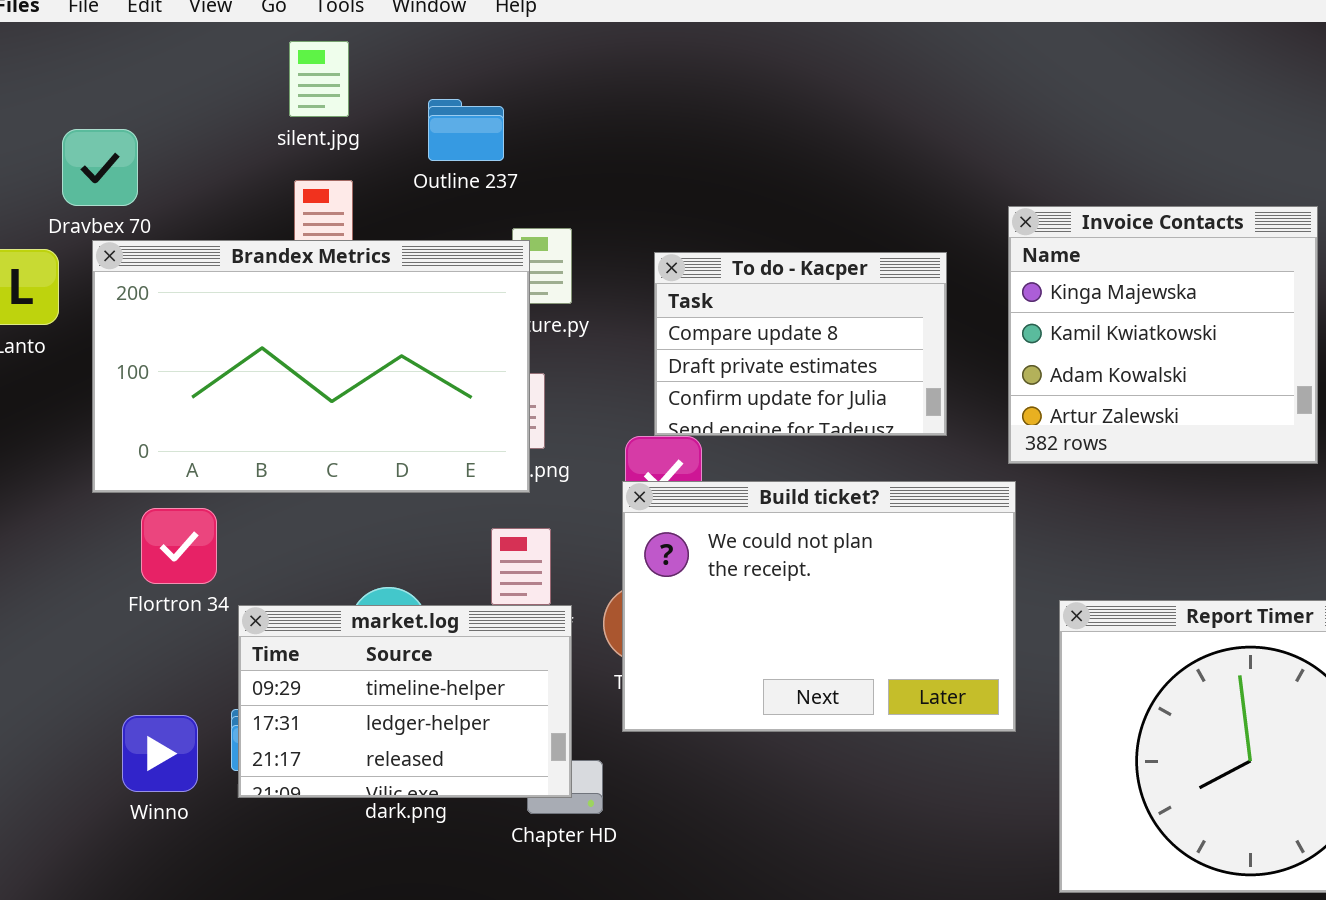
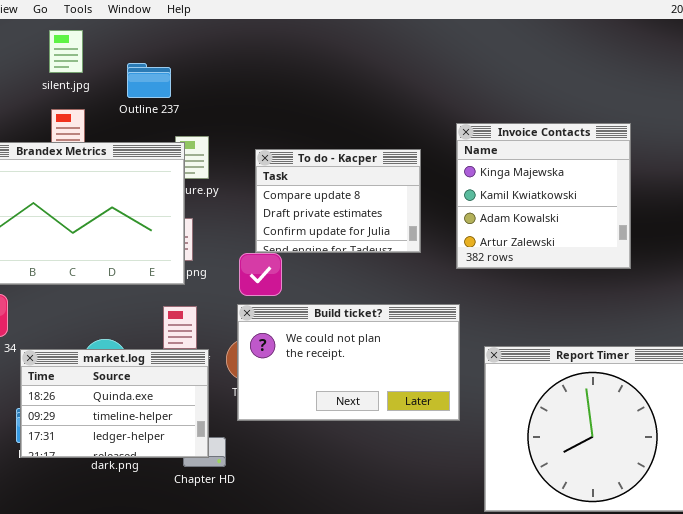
Build ticket?: [622,481,1016,732] -> [237,304,460,421], resized
market.log: [238,605,572,798] -> [20,349,209,458], scrolled up 1 row

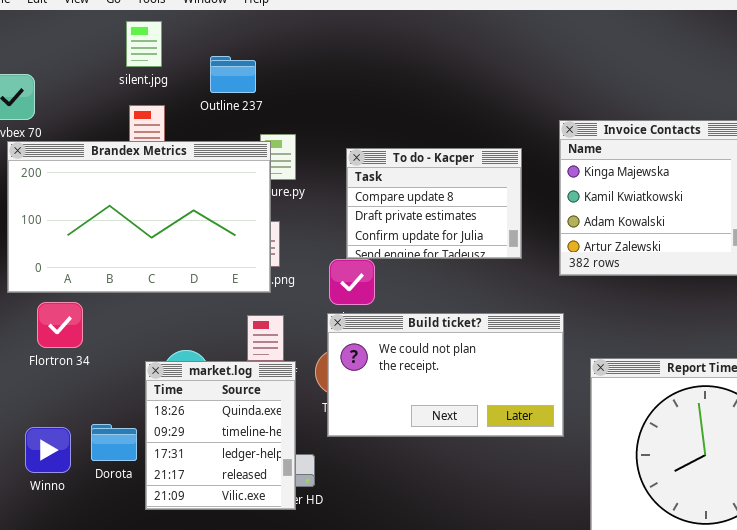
market.log: [20,349,209,458] -> [145,361,296,510], resized

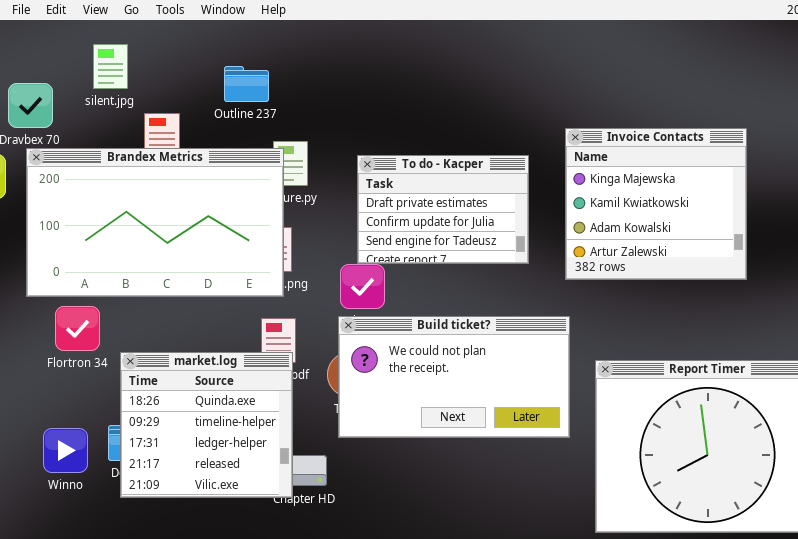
silent.jpg: [126,21,162,67] -> [93,44,128,89], moved
To do - Kacper: [346,148,522,259] -> [357,155,529,264], scrolled down 1 row
market.log: [145,361,296,510] -> [120,352,293,498], moved, resized

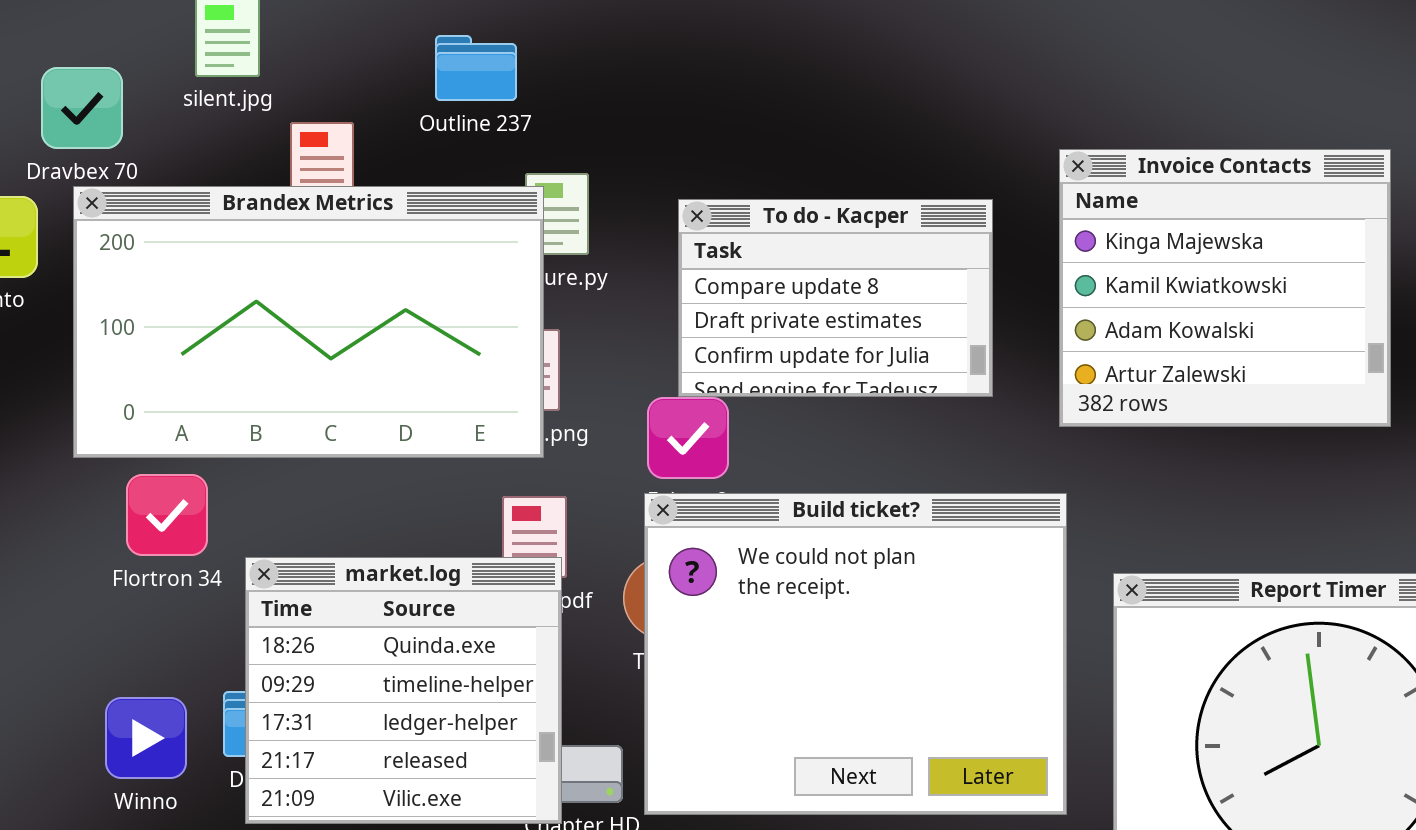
To do - Kacper: [357,155,529,264] -> [678,199,993,397], scrolled up 1 row
Build ticket?: [338,316,570,438] -> [644,493,1067,815], resized

